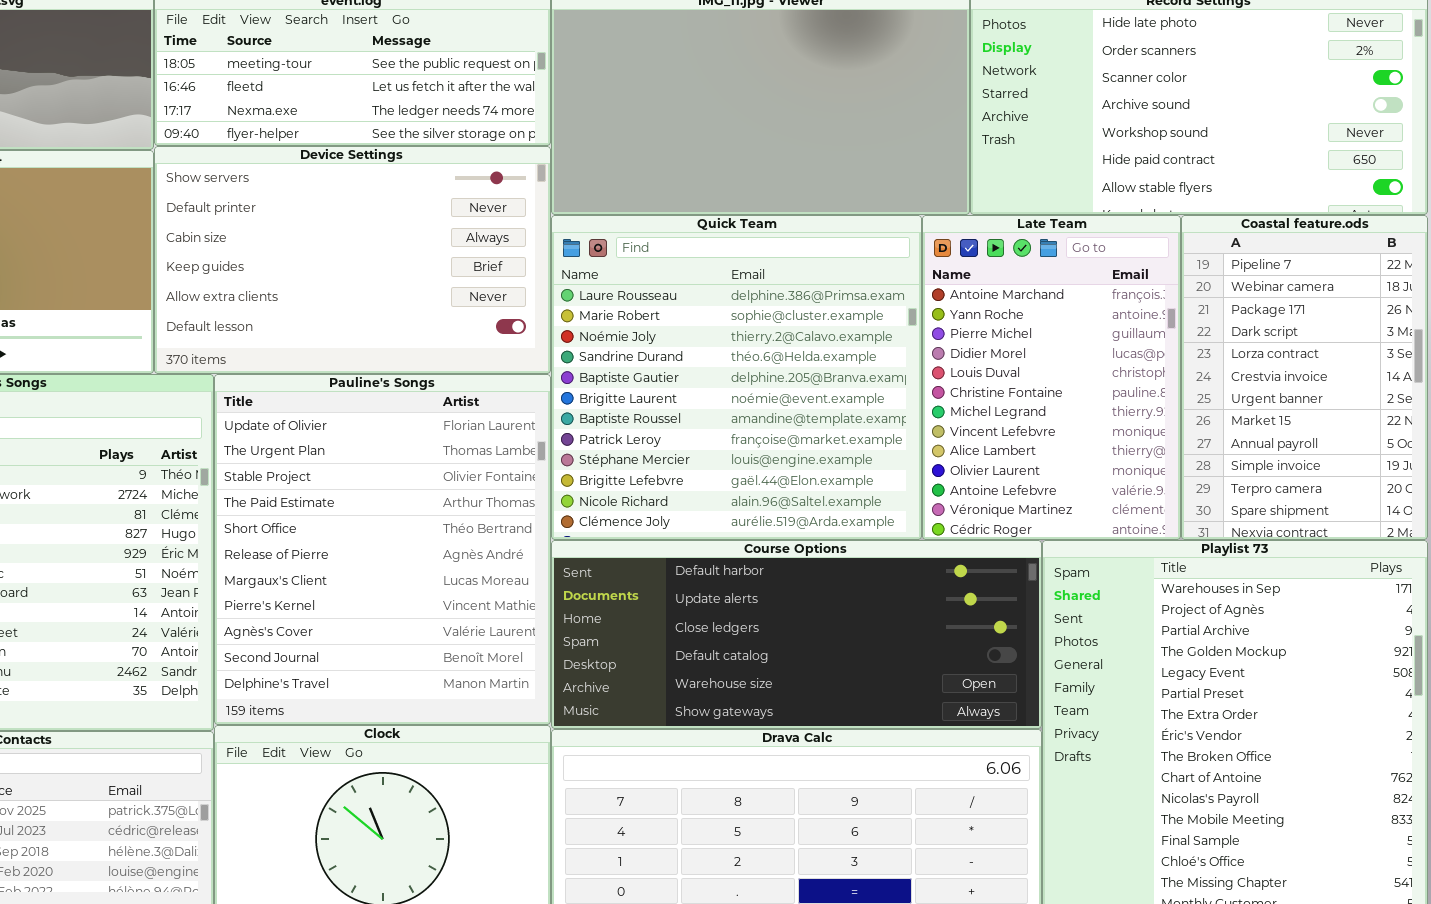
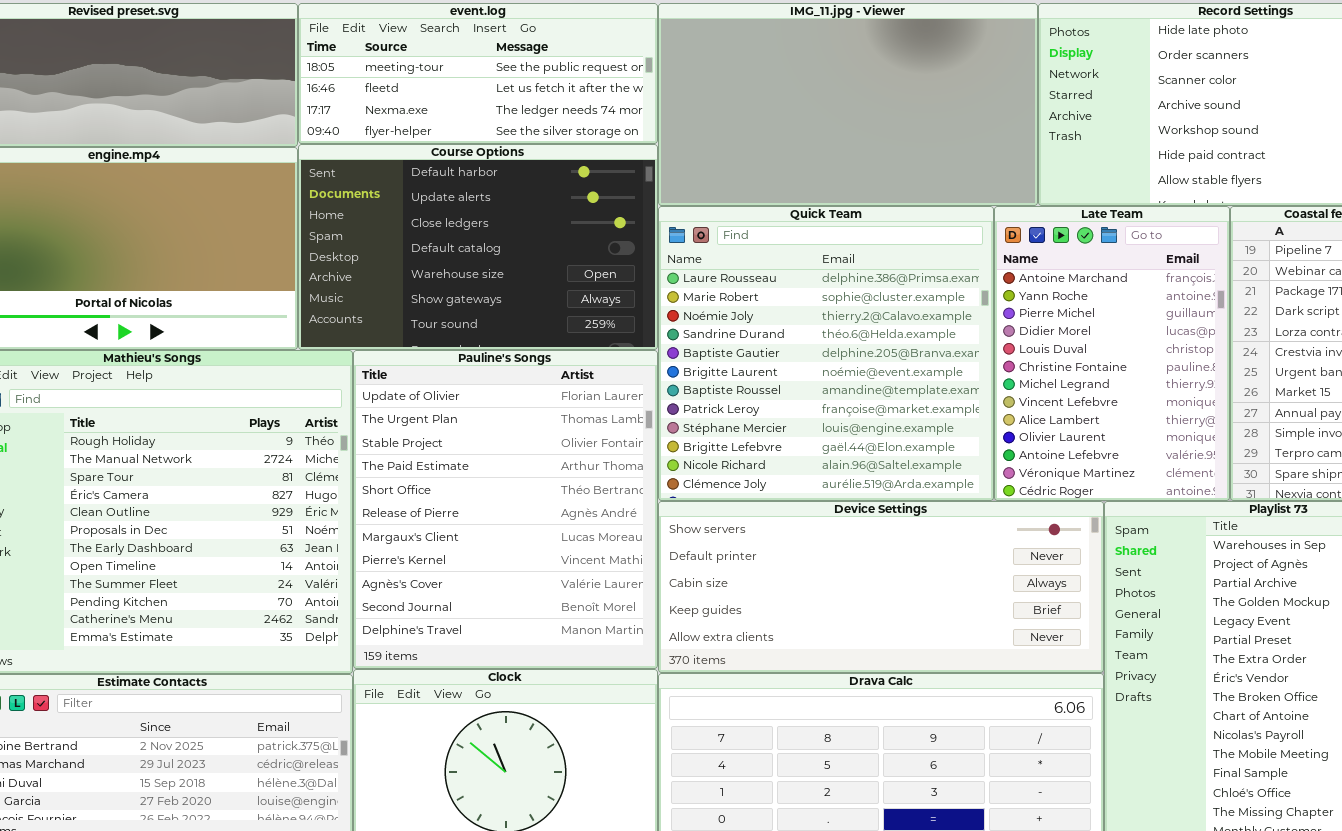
Device Settings: [154,146,551,374] -> [658,501,1104,673], moved, resized
Course Options: [551,540,1042,729] -> [298,144,658,350], moved, resized

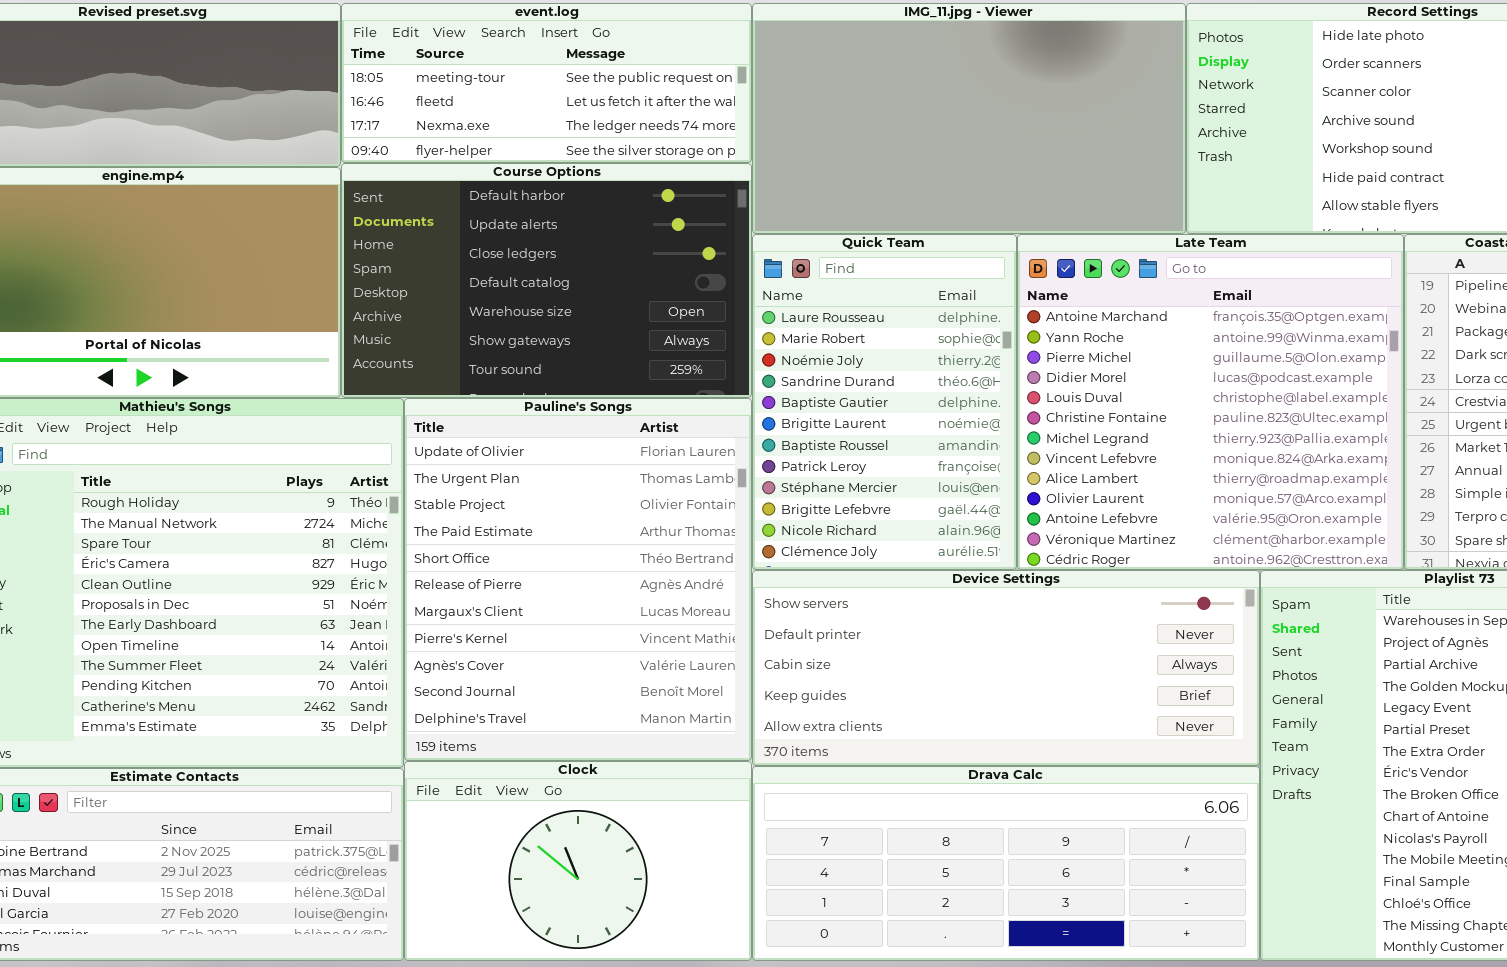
Quick Team: [658,206,994,501] -> [752,234,1017,570], resized
Late Team: [994,206,1230,501] -> [1017,234,1404,570], resized

